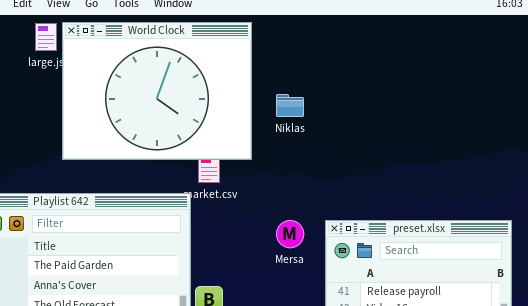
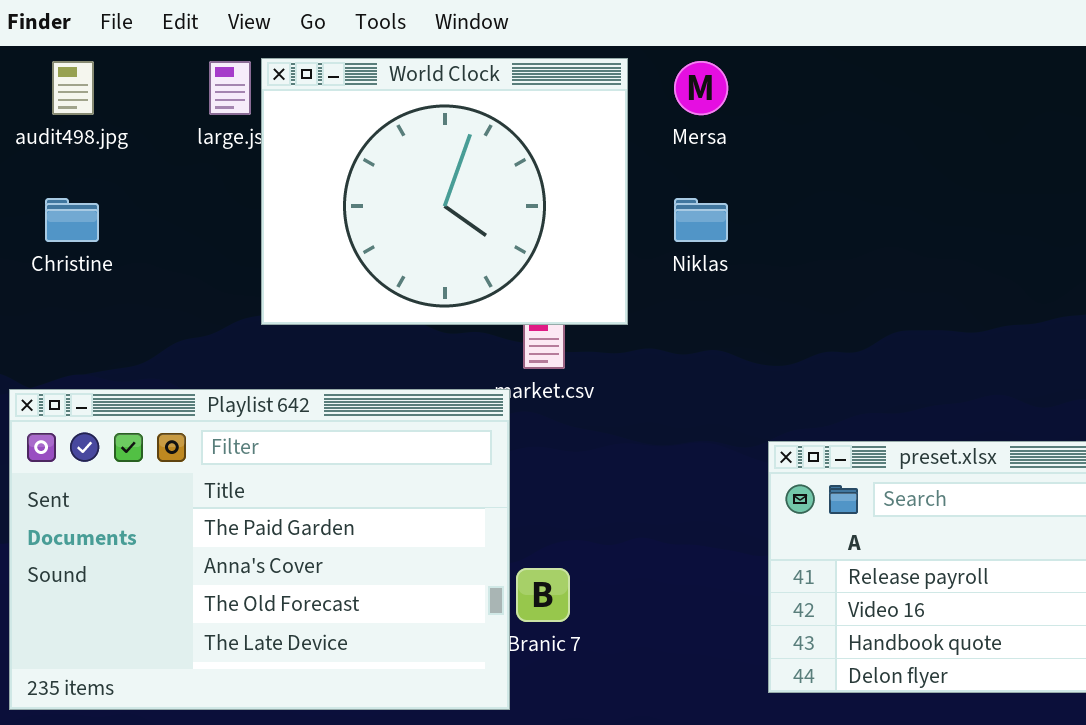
Mersa: [276,220,304,248] -> [674,61,728,115], moved

